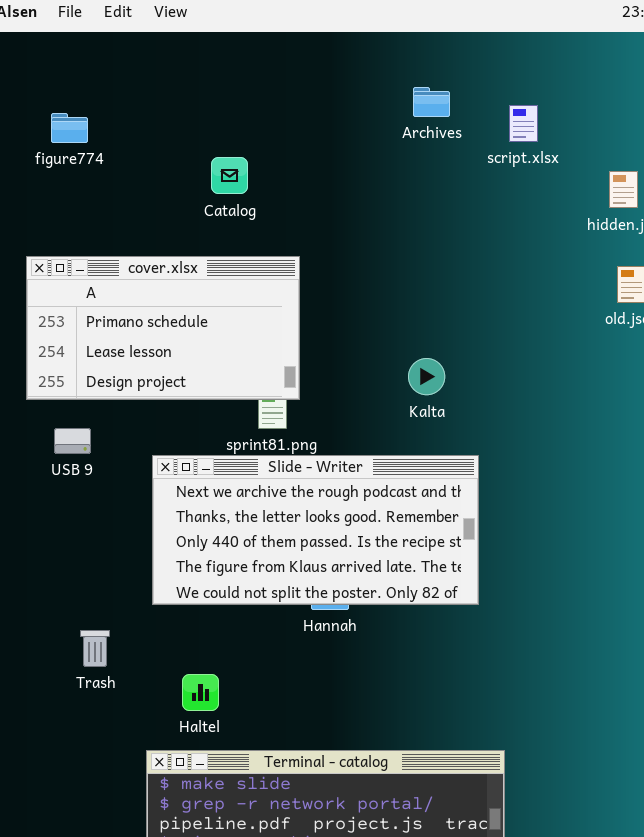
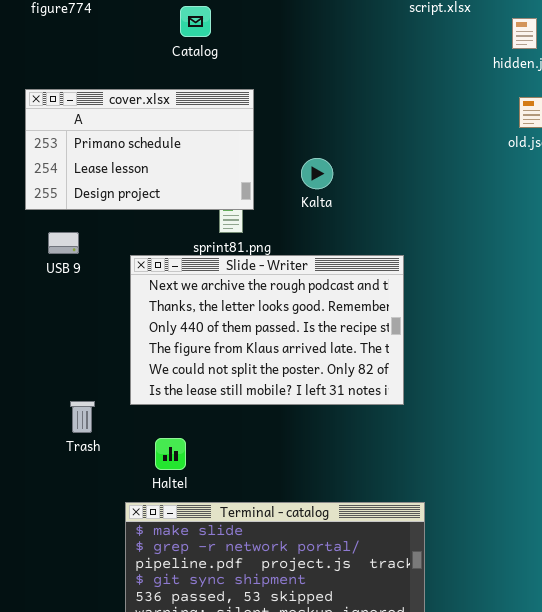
Kalta: [408,358,445,395] -> [301,158,333,189], moved
Slide - Writer: [152,455,479,605] -> [130,255,404,405], resized

